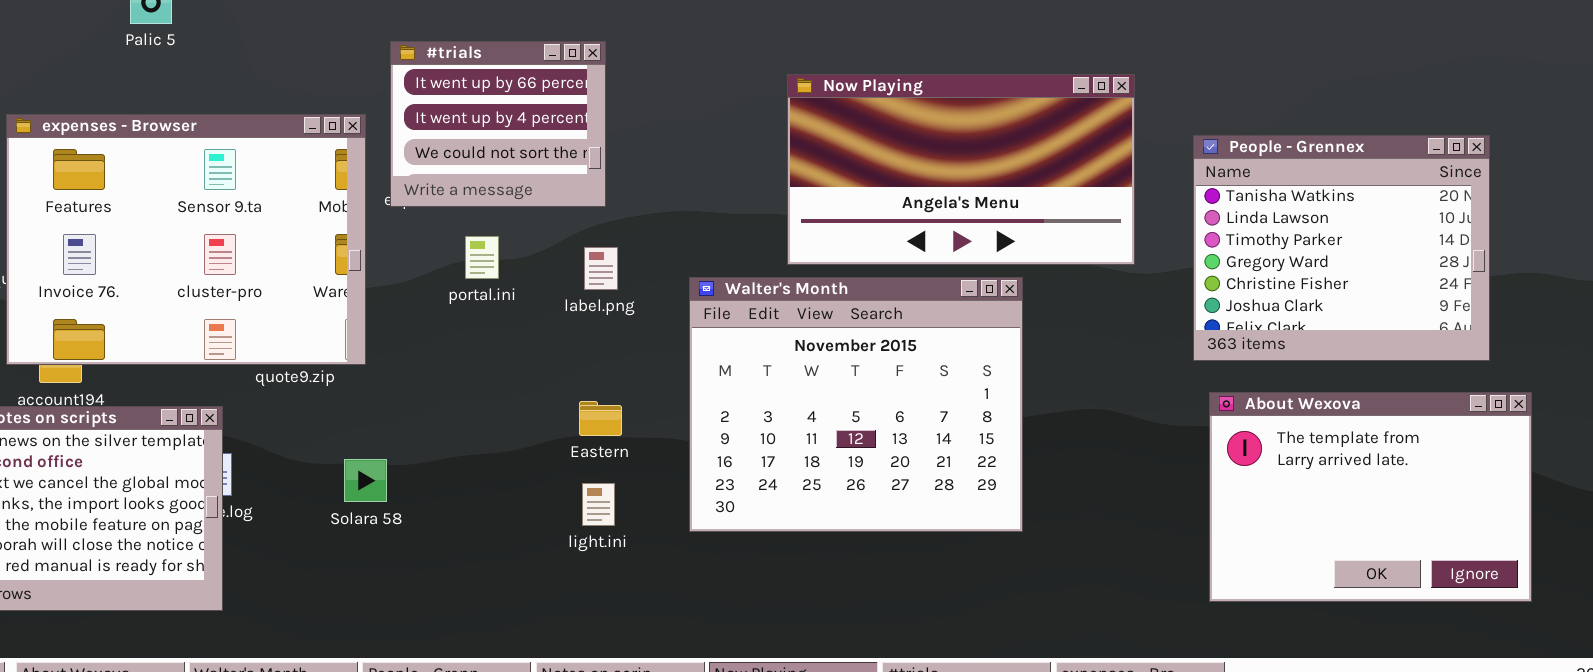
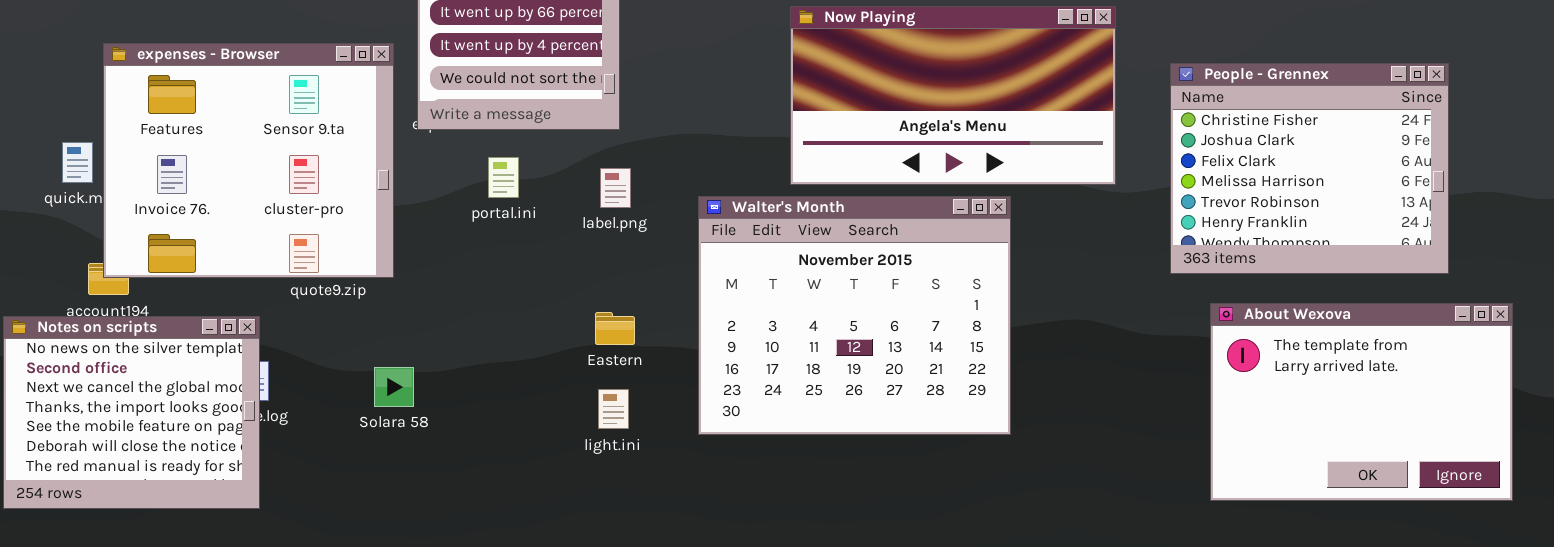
expenses - Browser: [6,114,366,365] -> [103,43,394,278], resized
People - Grennex: [1193,135,1490,361] -> [1170,63,1449,274], scrolled down 4 rows
About Wexova: [1209,392,1532,602] -> [1210,303,1513,501], moved

